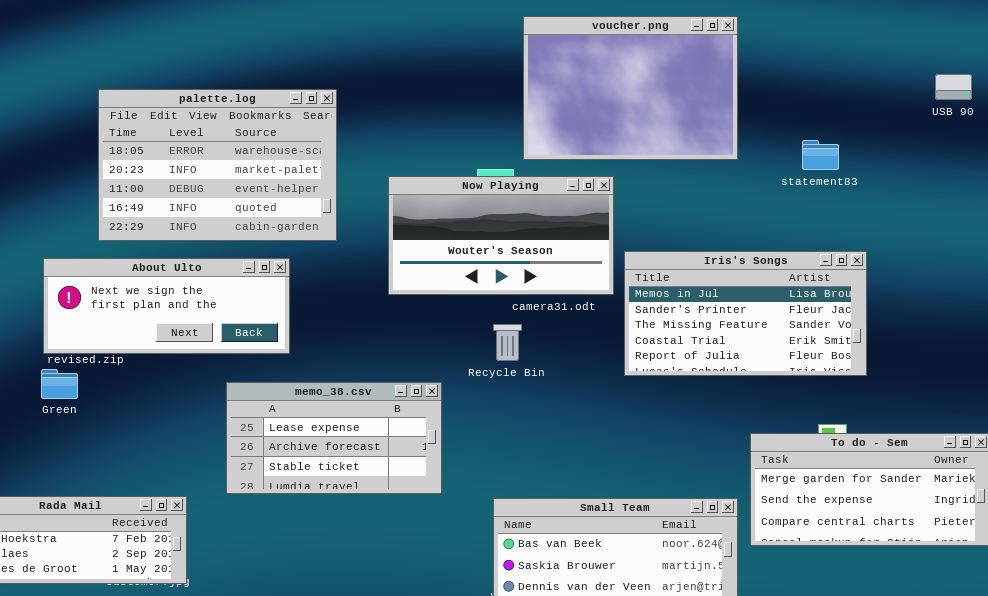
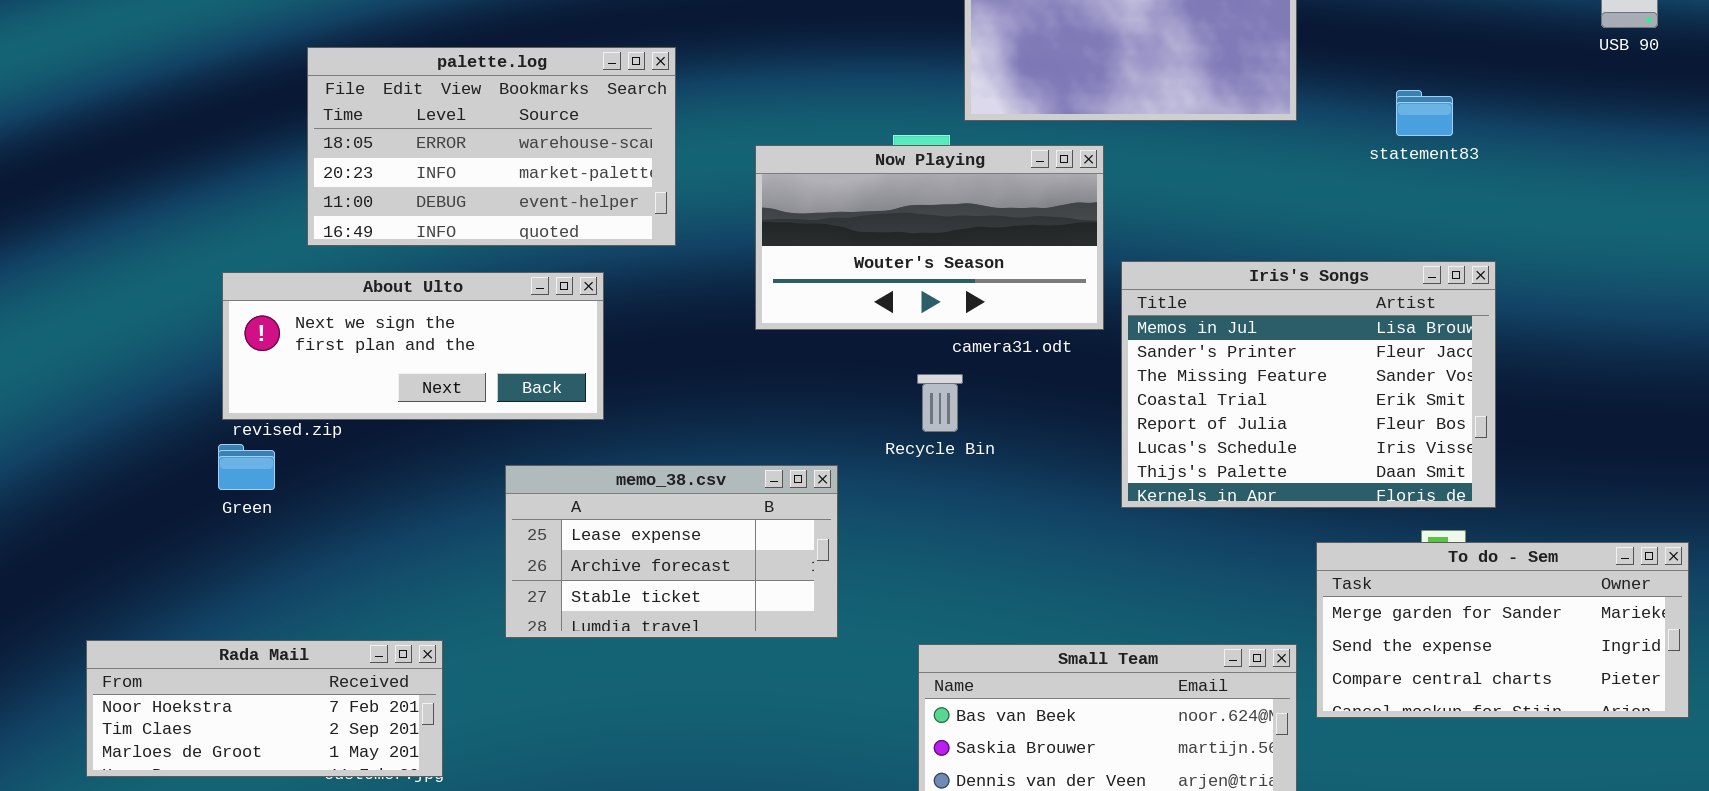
palette.log: [98,89,337,241] -> [307,47,676,246], resized
Iris's Songs: [624,251,867,376] -> [1121,261,1496,508], resized

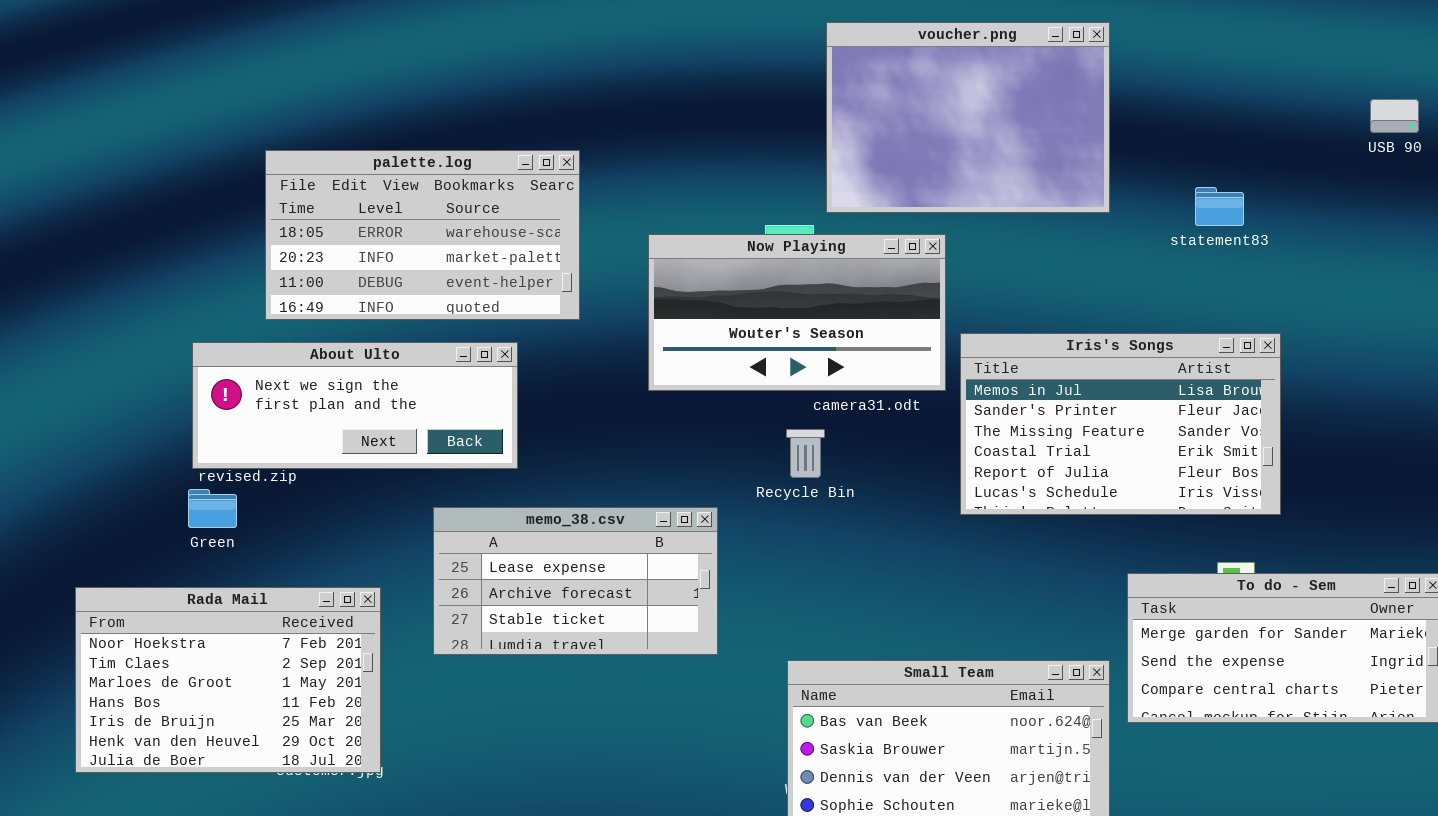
Iris's Songs: [1121,261,1496,508] -> [960,333,1281,515], resized
Rada Mail: [86,640,443,777] -> [75,587,381,773], resized

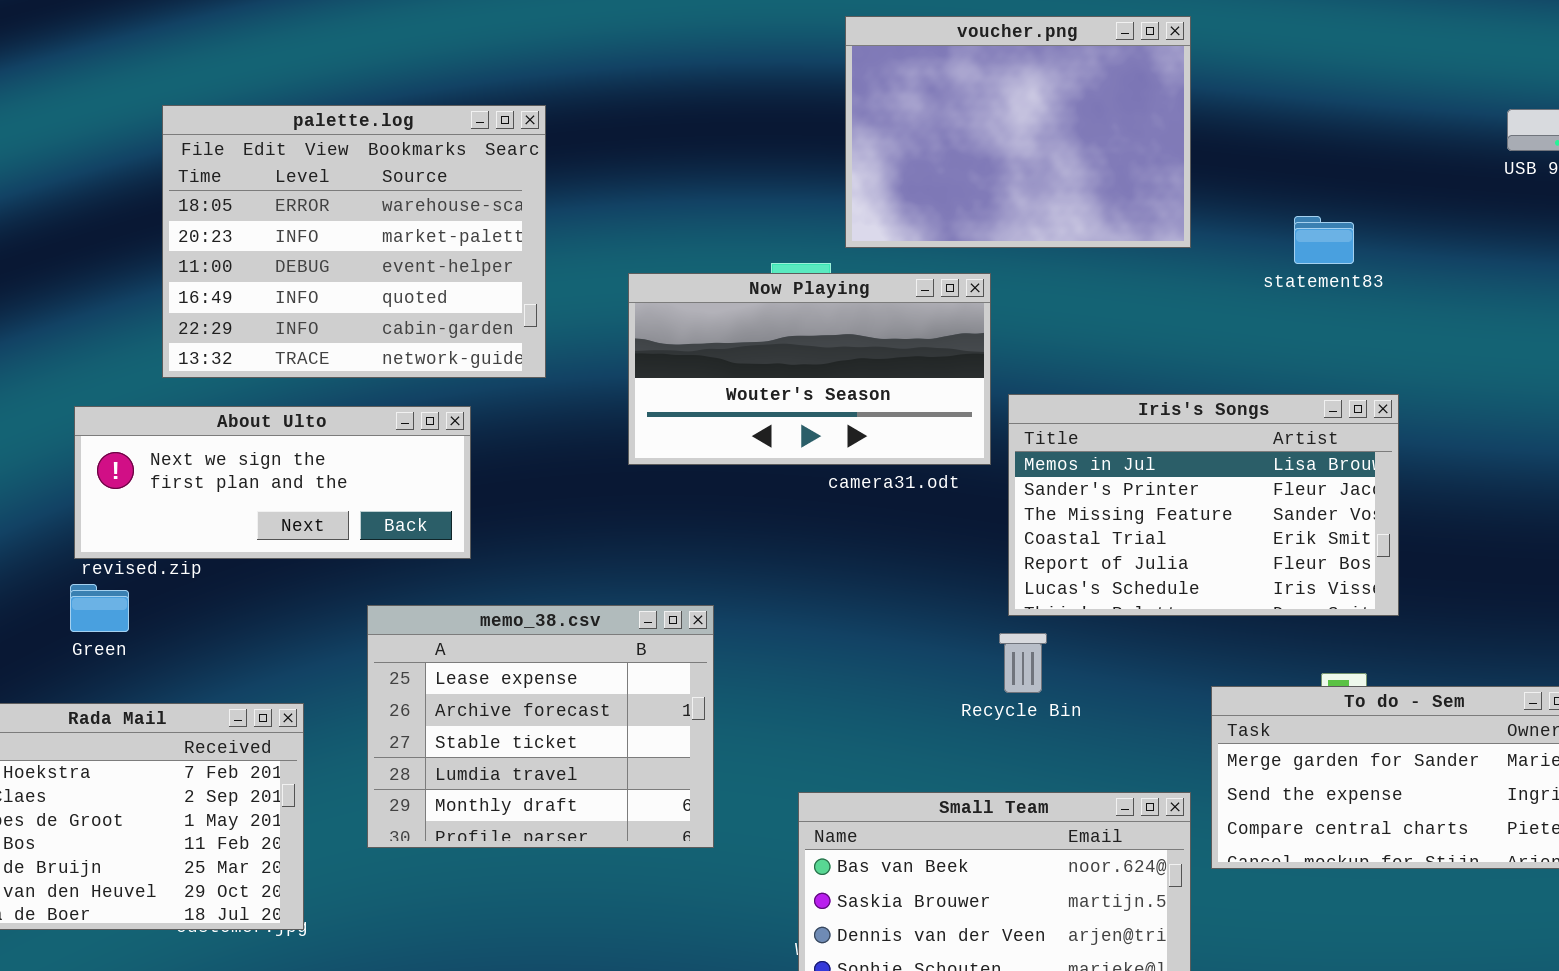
palette.log: [265,150,580,320] -> [162,105,546,378], resized
Recycle Bin: [786,429,825,478] -> [999,633,1047,693], moved
memo_38.csv: [433,507,718,655] -> [367,605,714,848], resized

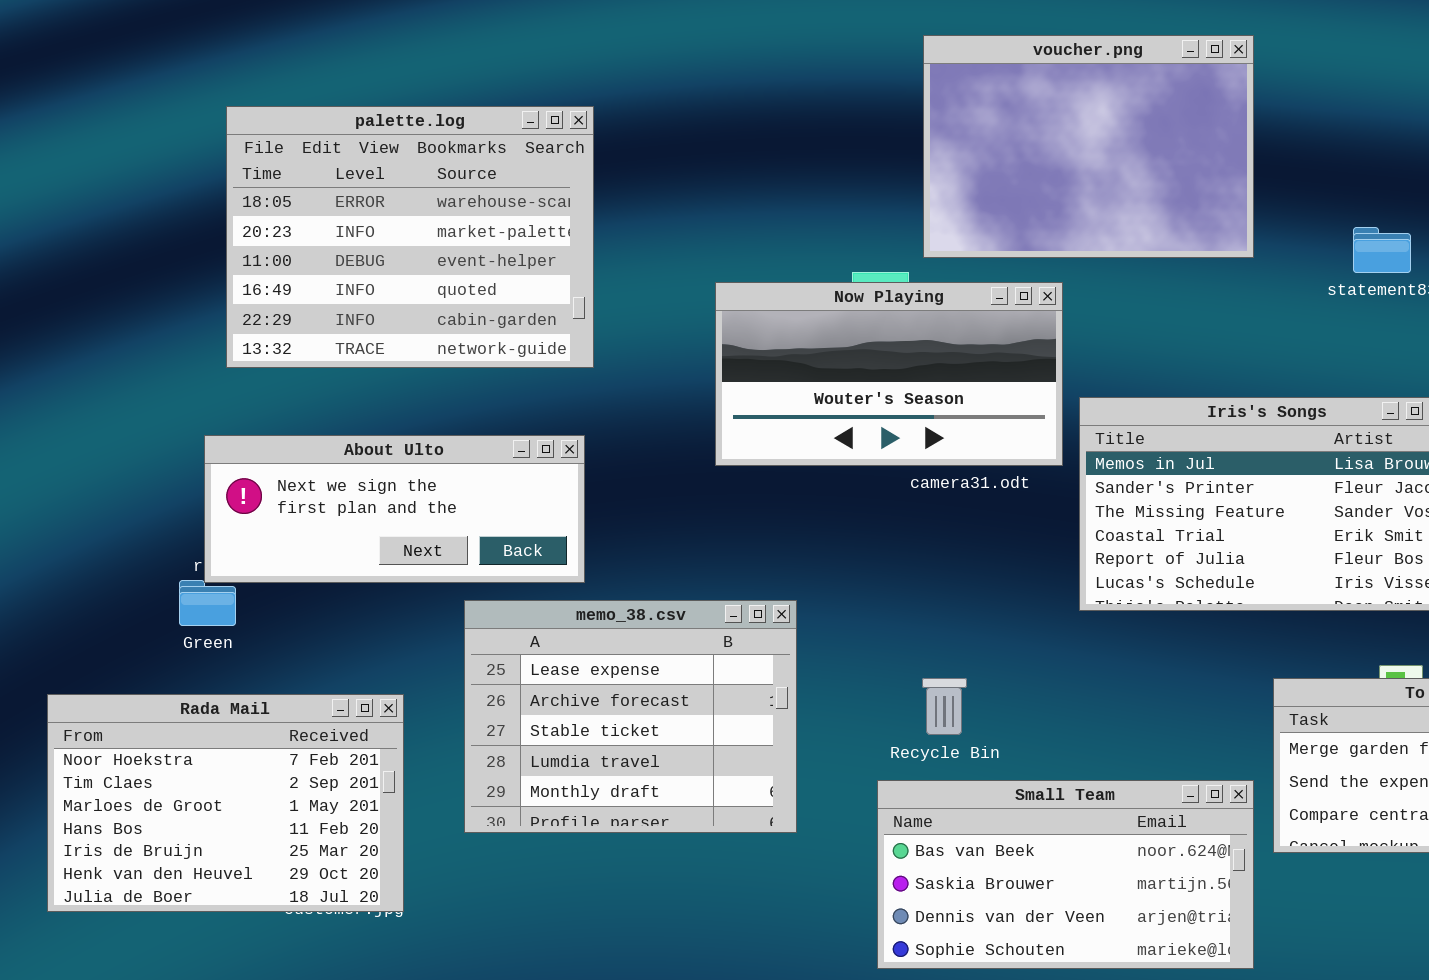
palette.log: [162,105,546,378] -> [226,106,594,368], moved
About Ulto: [74,406,471,559] -> [204,435,585,583], moved
Recycle Bin: [999,633,1047,693] -> [922,678,967,735], moved

